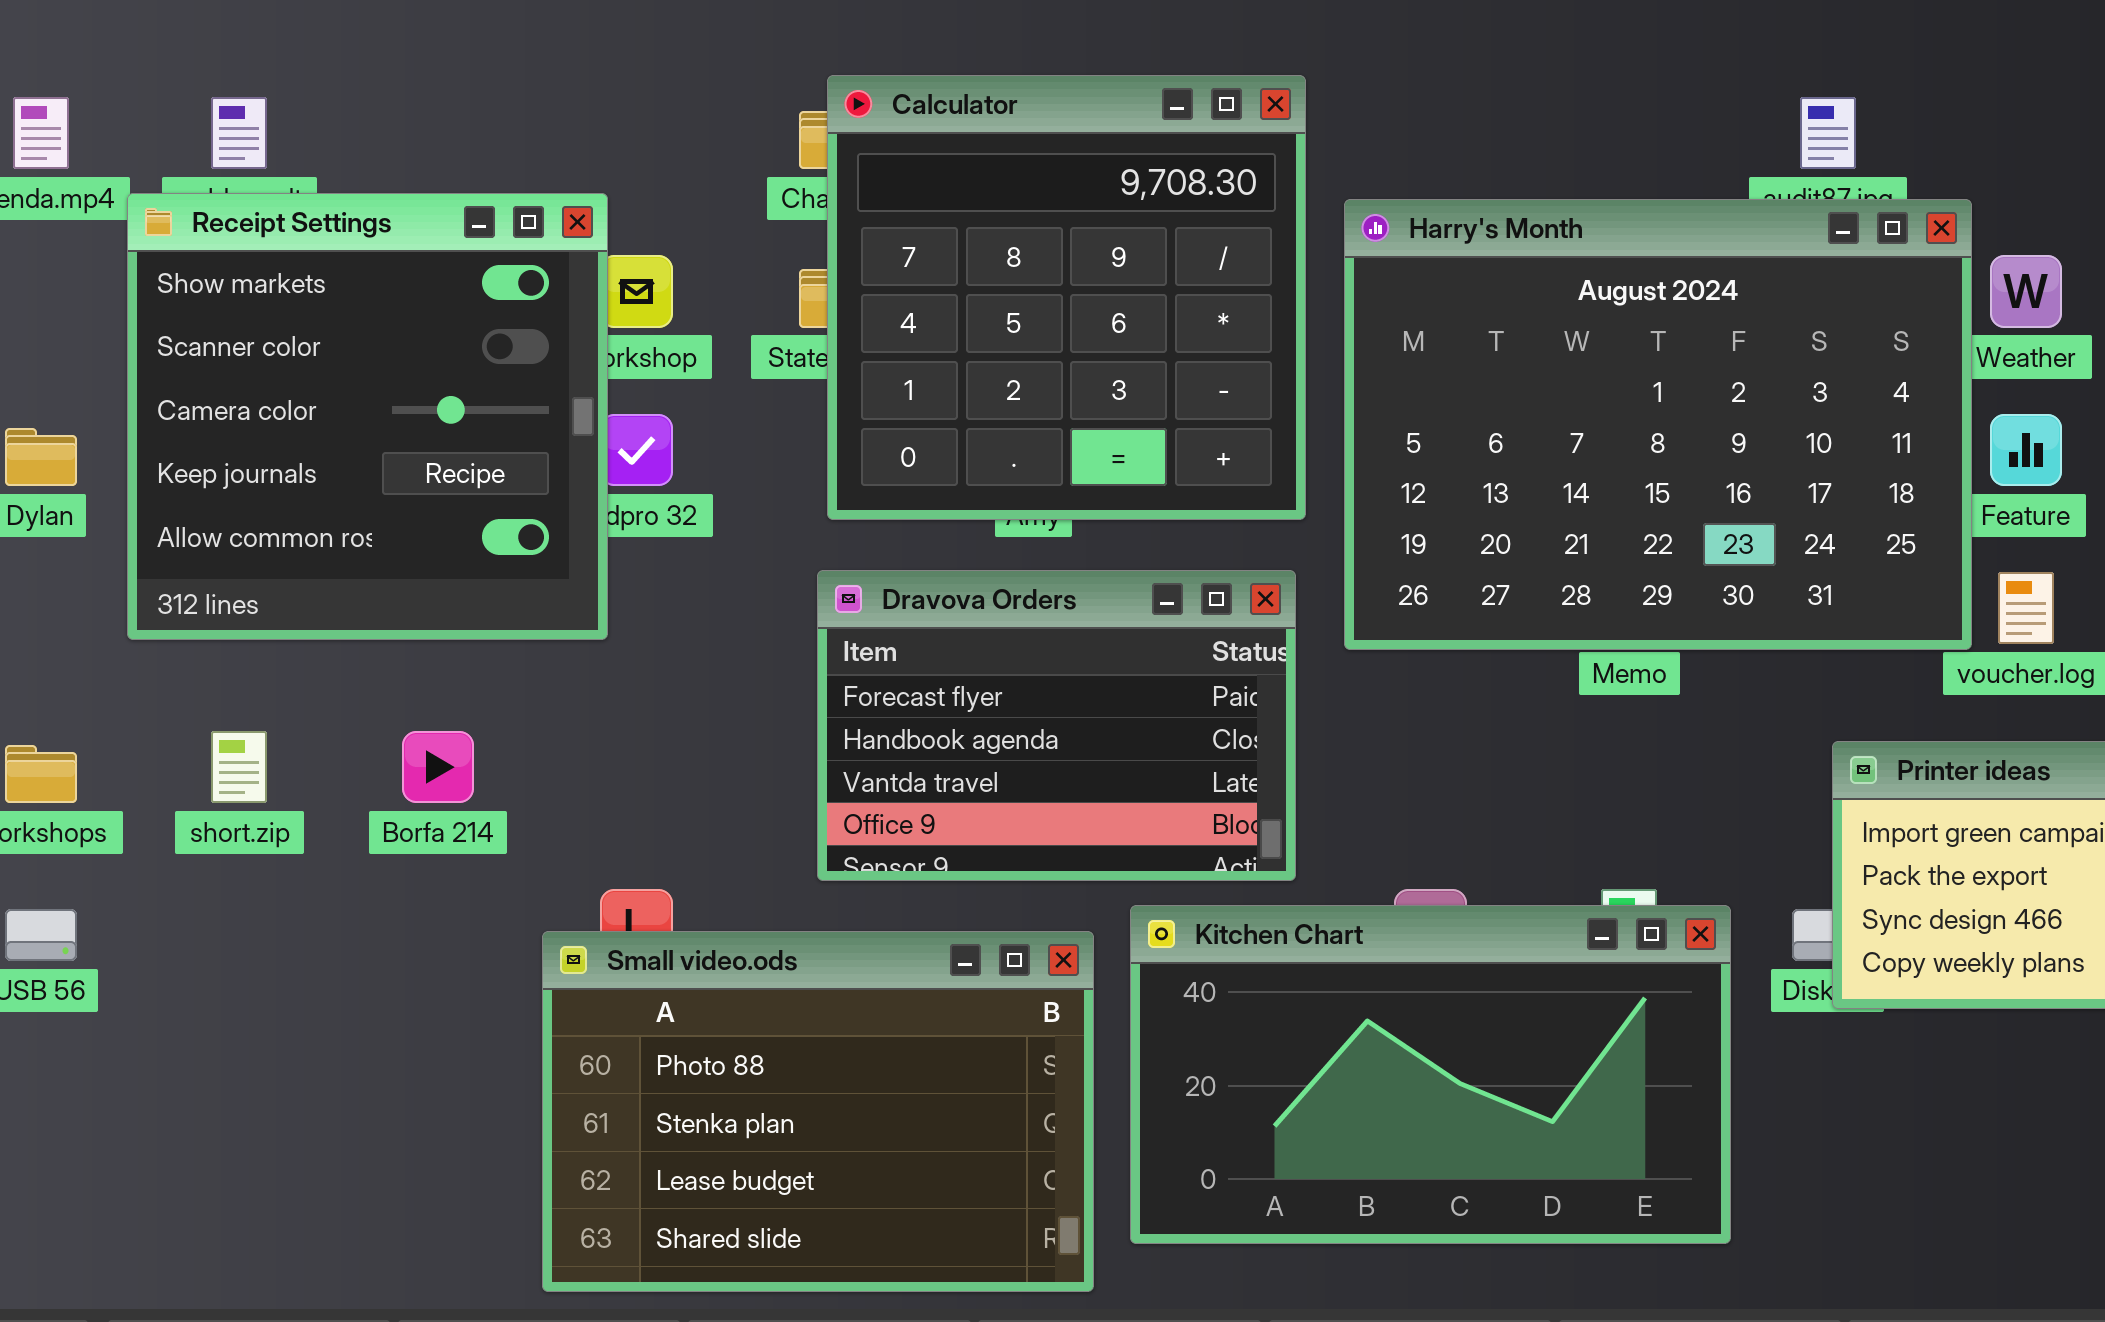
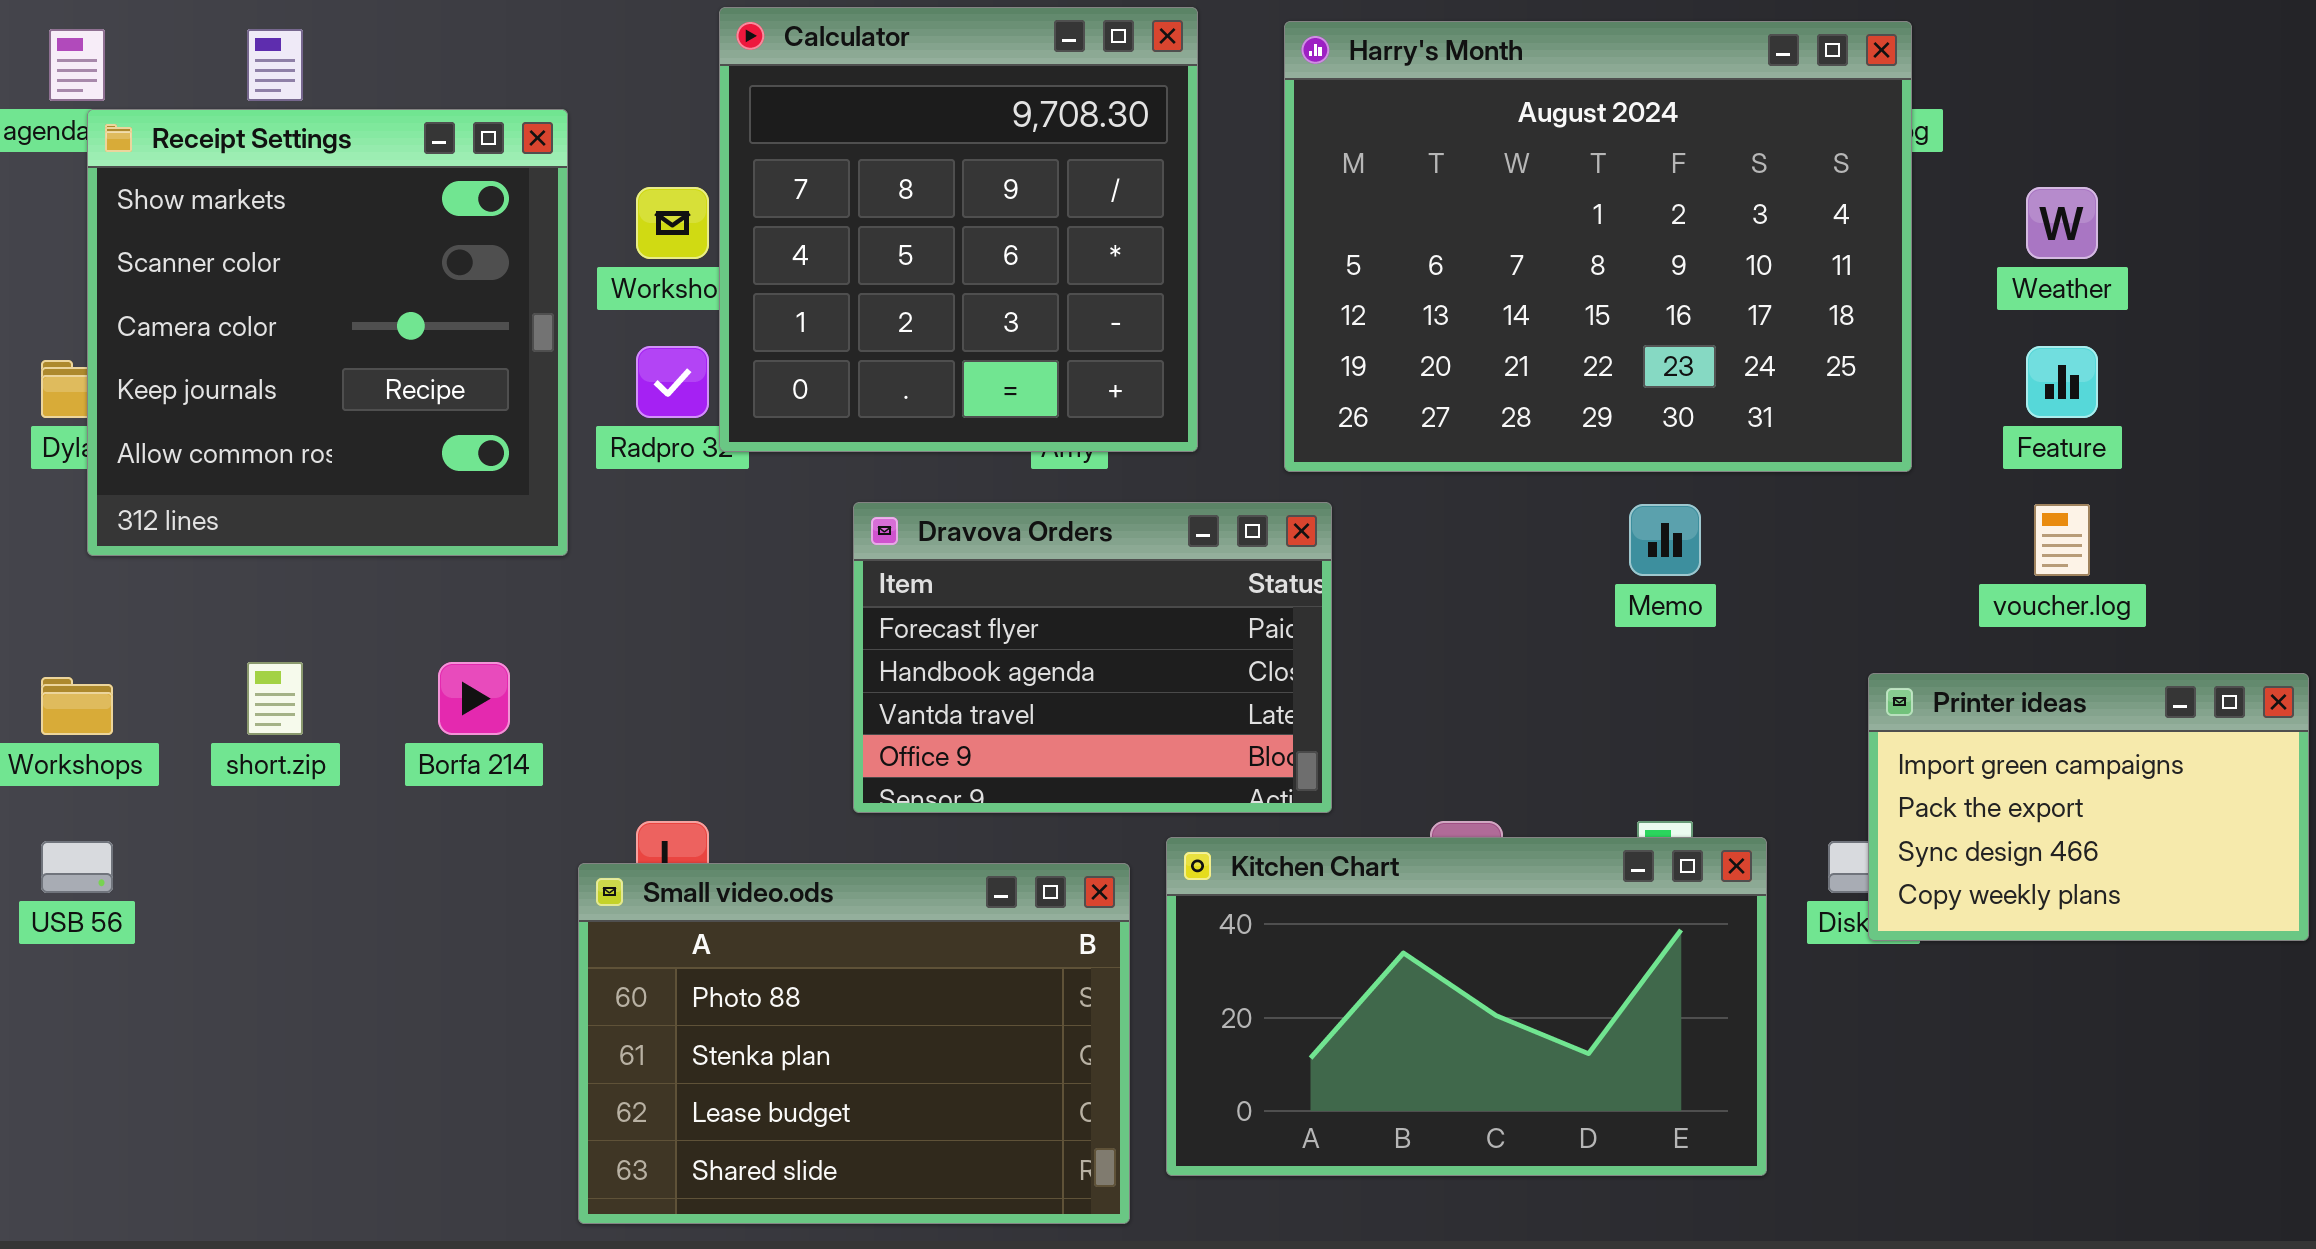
Calculator: [827,75,1306,520] -> [719,7,1198,452], moved
Receipt Settings: [127,193,608,640] -> [87,109,568,556], moved
Harry's Month: [1344,199,1972,650] -> [1284,21,1912,472], moved

